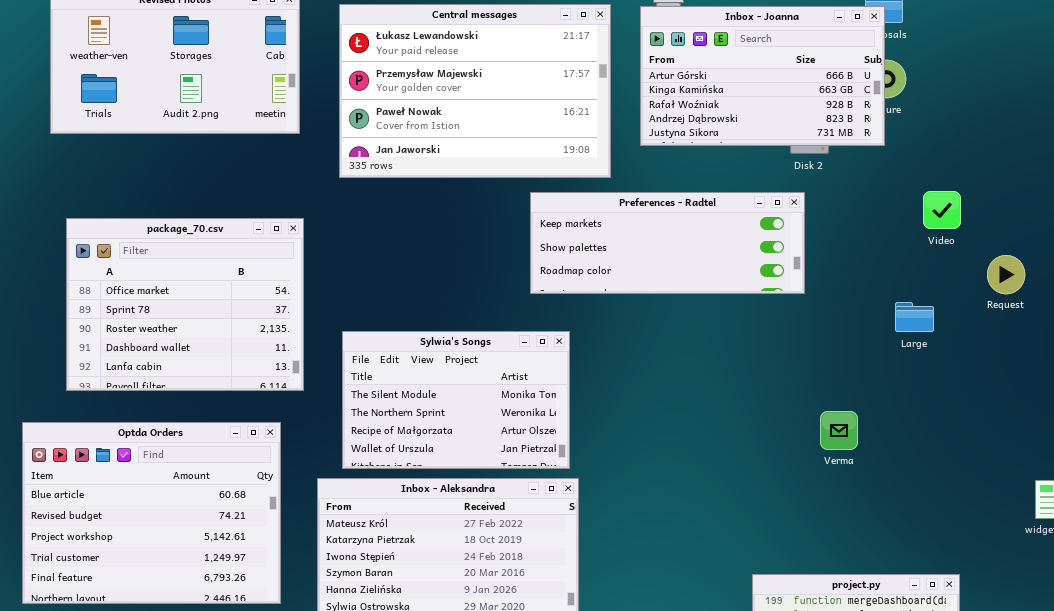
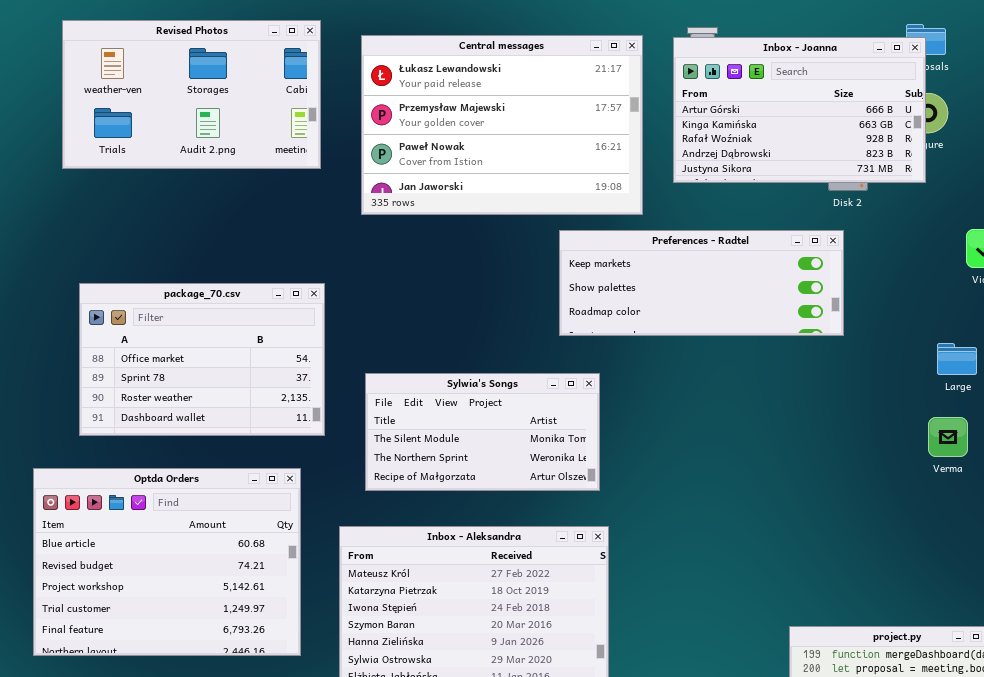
package_70.csv: [66,218,304,391] -> [79,283,325,436], resized
Sylwia's Songs: [342,331,570,469] -> [365,373,600,491], resized
Verma: [820,411,858,450] -> [928,417,968,457], moved

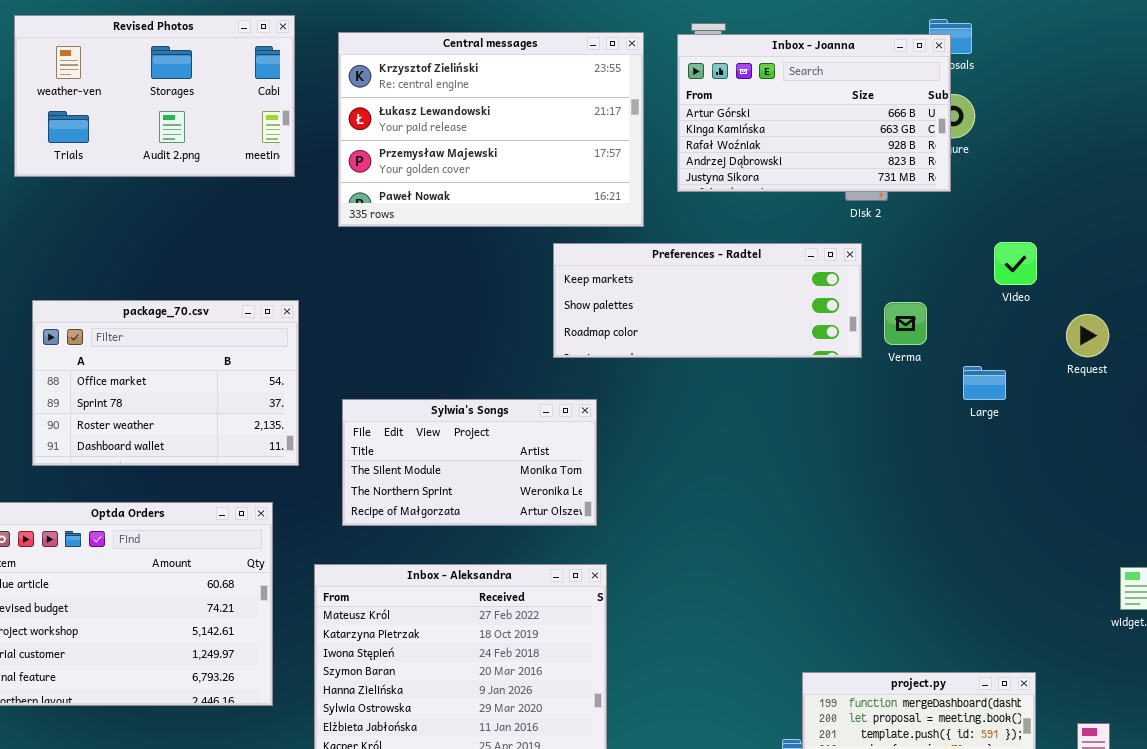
Central messages: [361,35,643,215] -> [338,32,644,227], scrolled up 1 row
Verma: [928,417,968,457] -> [884,302,927,345], moved

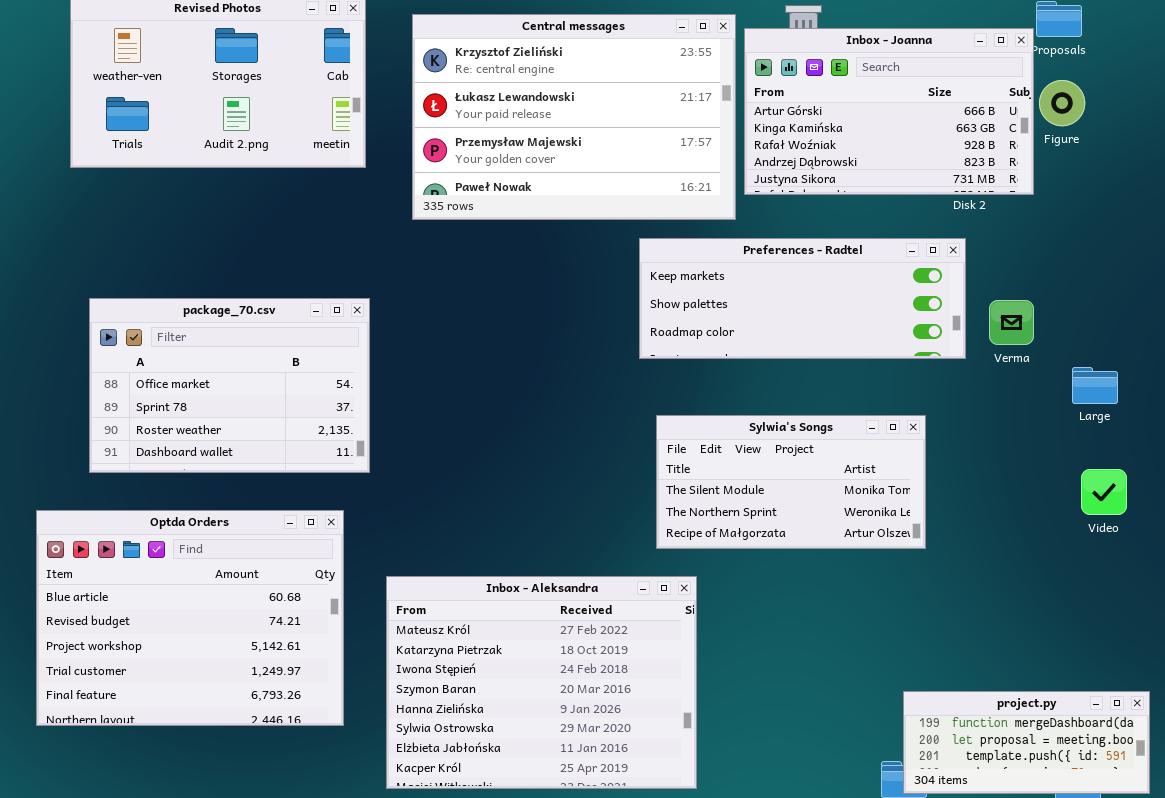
Inbox - Joanna: [677,34,951,192] -> [744,28,1034,195], moved
Video: [994,242,1037,285] -> [1081,469,1127,515], moved
Sylwia's Songs: [342,399,597,526] -> [656,415,926,549], moved

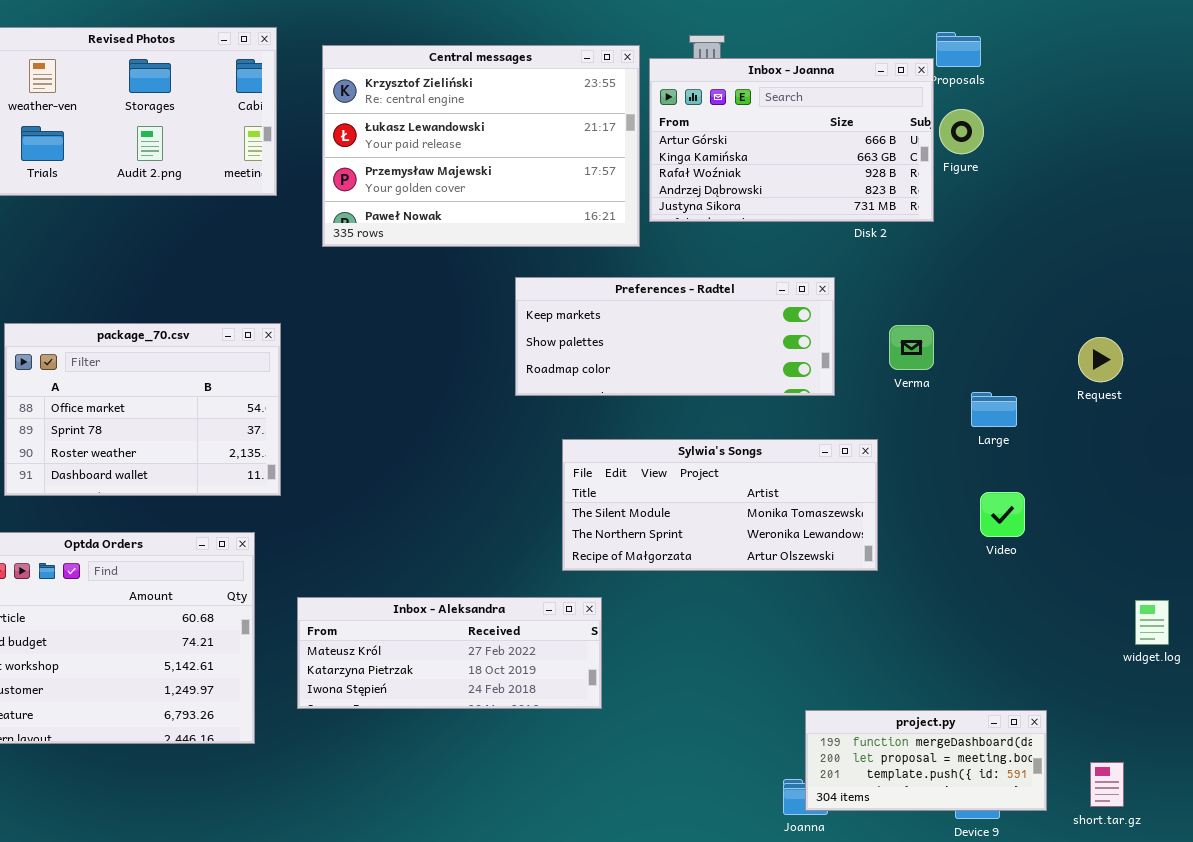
Preferences - Radtel: [639,238,966,359] -> [515,277,835,396], moved
Sylwia's Songs: [656,415,926,549] -> [562,439,878,571], resized
Inbox - Aleksandra: [386,576,697,789] -> [297,597,602,709], resized

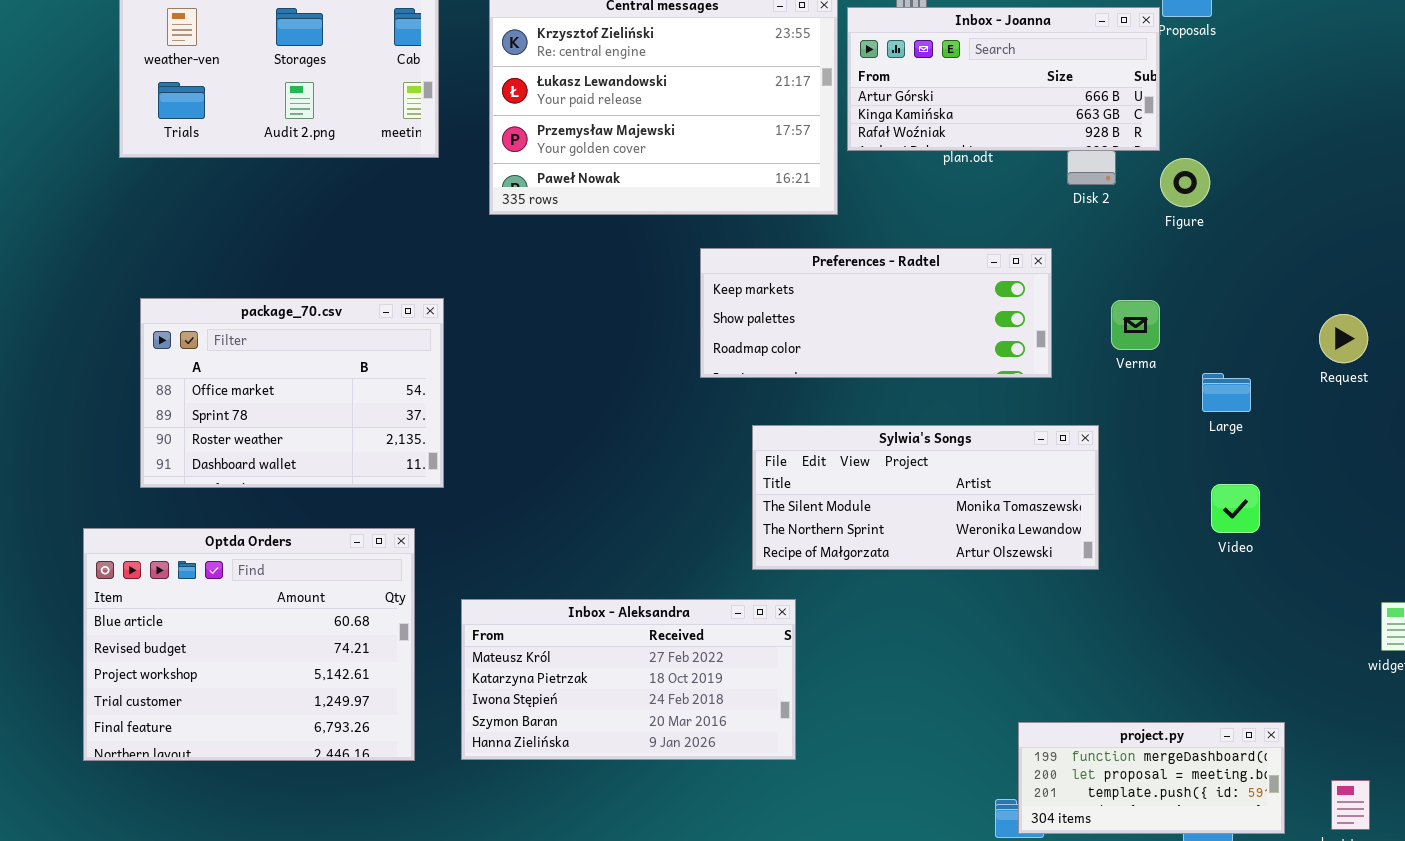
Inbox - Joanna: [649,58,934,222] -> [847,7,1160,151], resized
Figure: [939,109,984,154] -> [1160,158,1210,207], moved
Inbox - Aleksandra: [297,597,602,709] -> [461,599,796,760], resized

